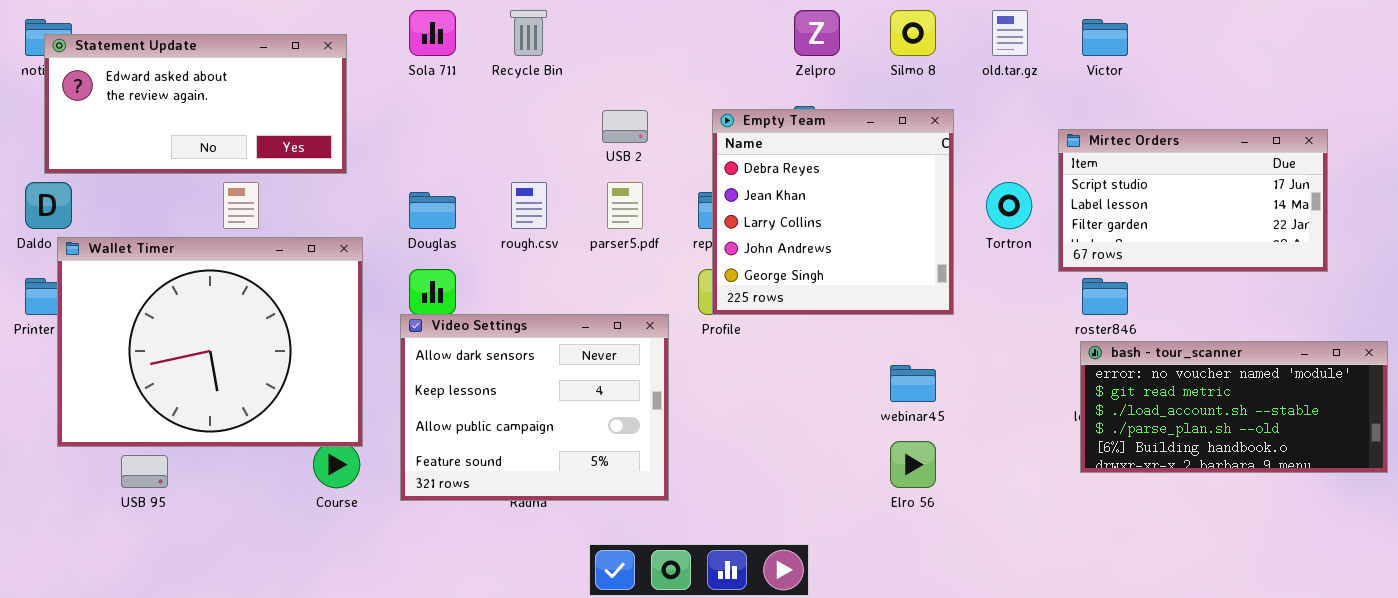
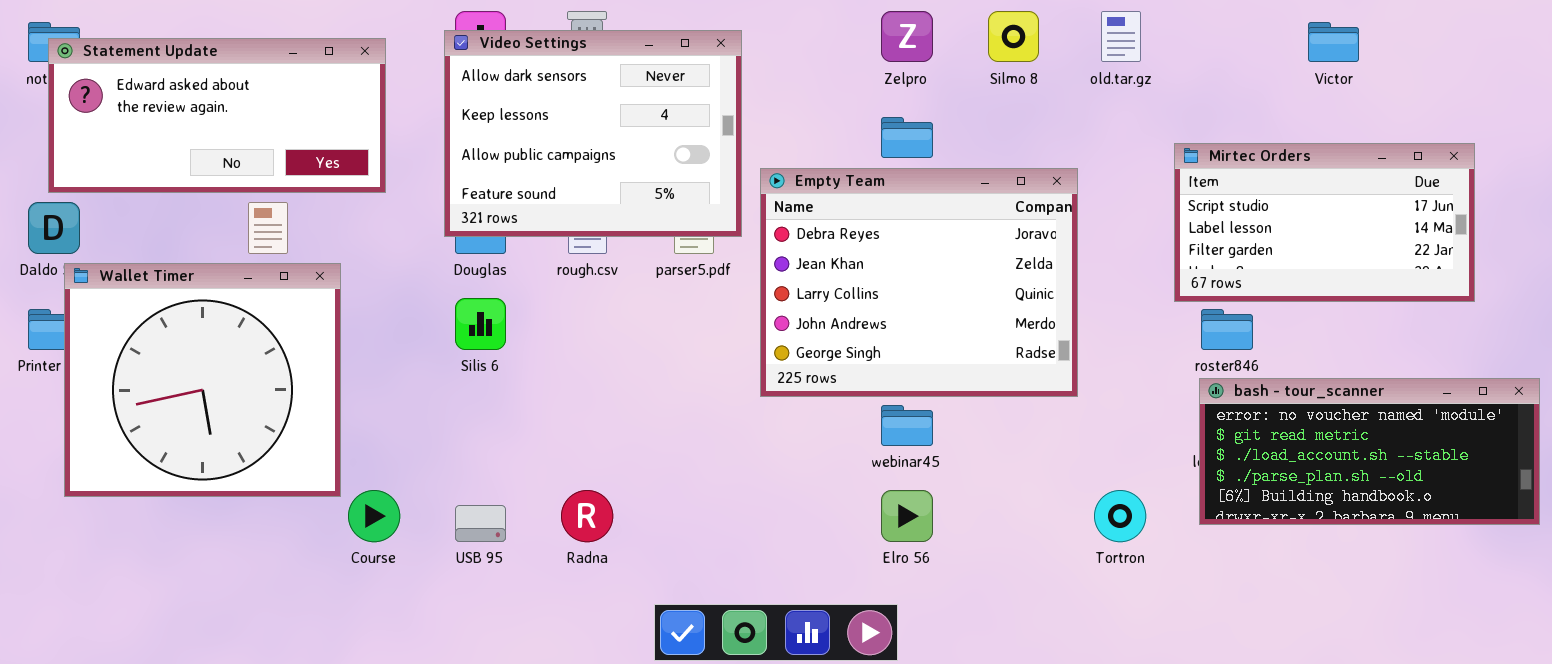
Victor: [1082,19,1128,56] -> [1308,22,1359,62], moved
Empty Team: [712,109,954,315] -> [760,168,1078,397], moved, resized
Tortron: [986,182,1032,229] -> [1094,490,1146,542], moved
Wallet Timer: [57,237,363,447] -> [64,263,341,497], resized
Video Settings: [400,314,669,501] -> [444,30,742,237], moved
webinar45: [890,365,936,402] -> [881,405,933,446], moved
Elro 56: [890,441,936,488] -> [881,490,933,542], moved
USB 95: [121,455,168,488] -> [455,505,506,542], moved

